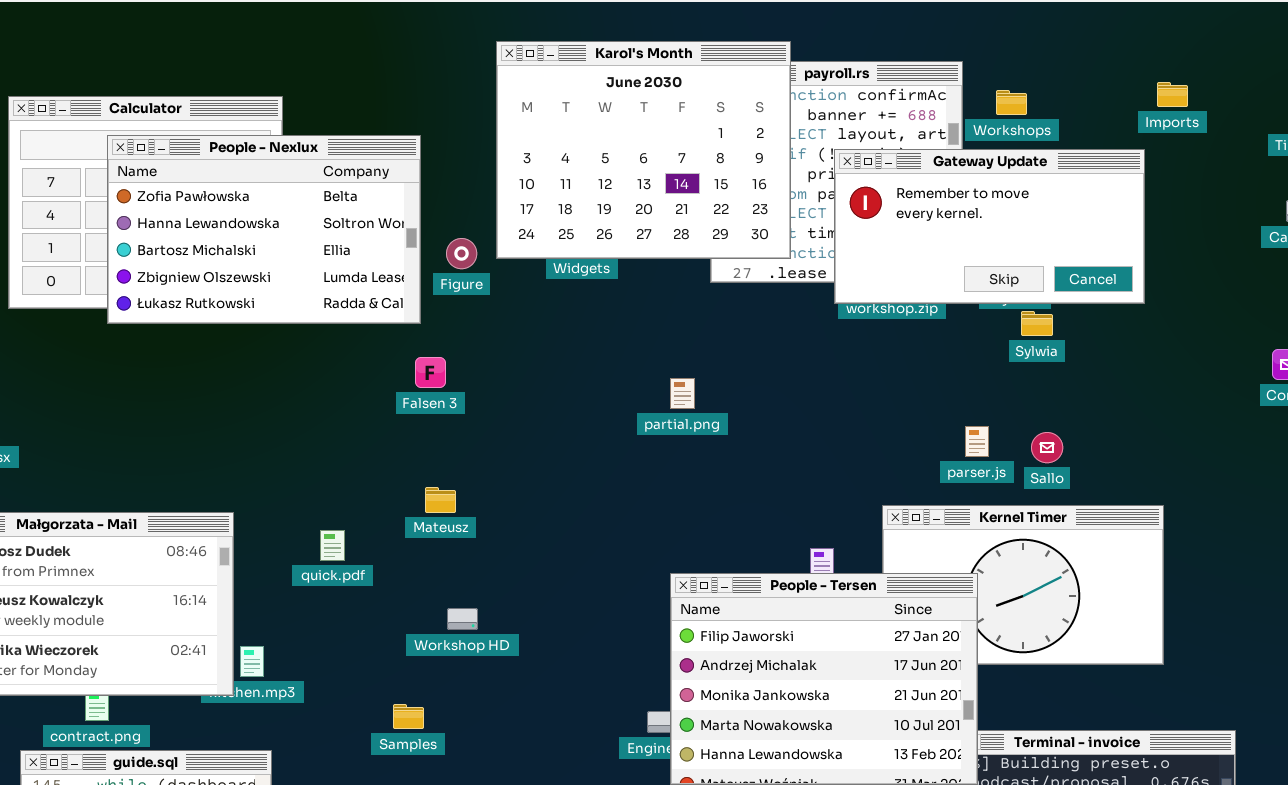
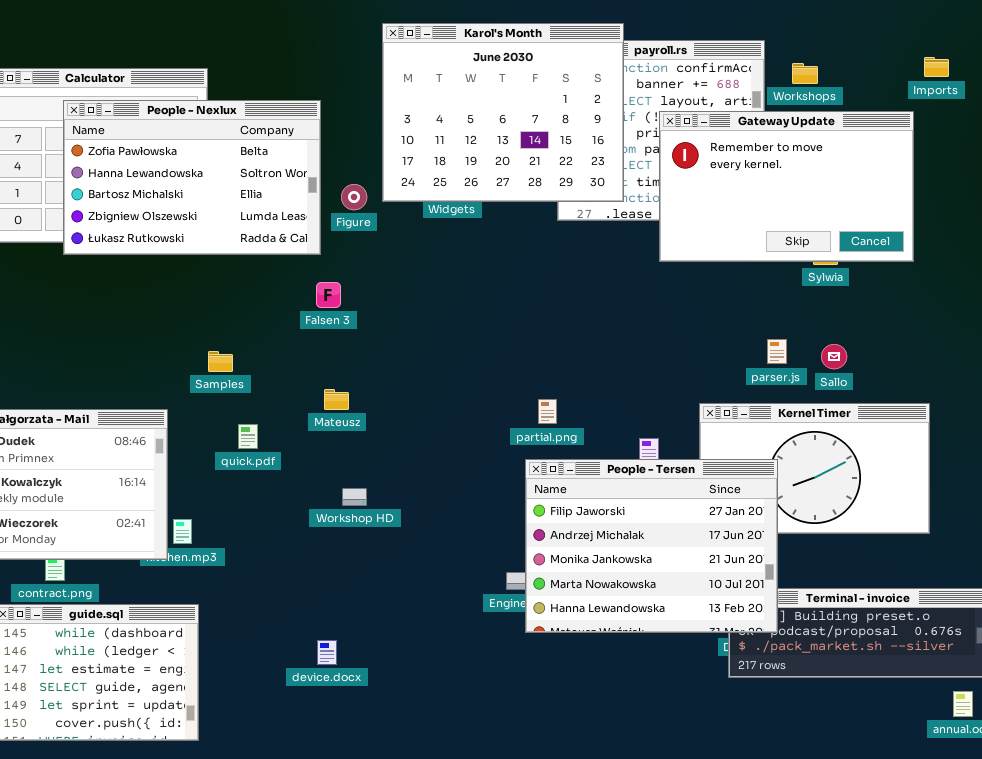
Gateway Update: [834,149,1145,304] -> [659,111,914,262], resized
partial.png: [670,378,695,409] -> [538,399,557,424], moved
Samples: [393,704,424,729] -> [208,351,233,372], moved

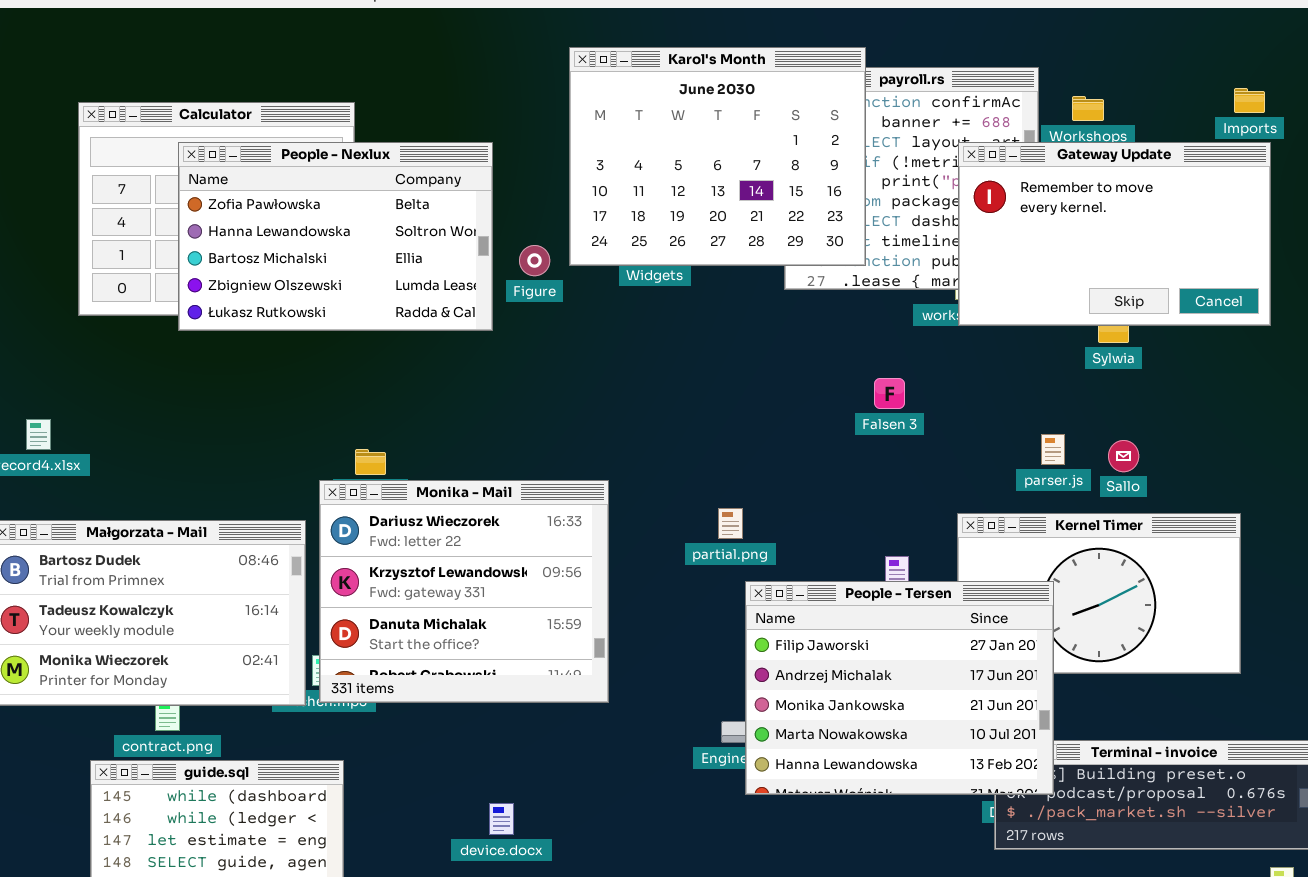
Gateway Update: [659,111,914,262] -> [958,142,1271,326], moved
Falsen 3: [316,282,341,308] -> [874,378,905,409], moved
Monika - Mail: none -> [319,480,609,703], opened
partial.png: [538,399,557,424] -> [718,508,743,539], moved

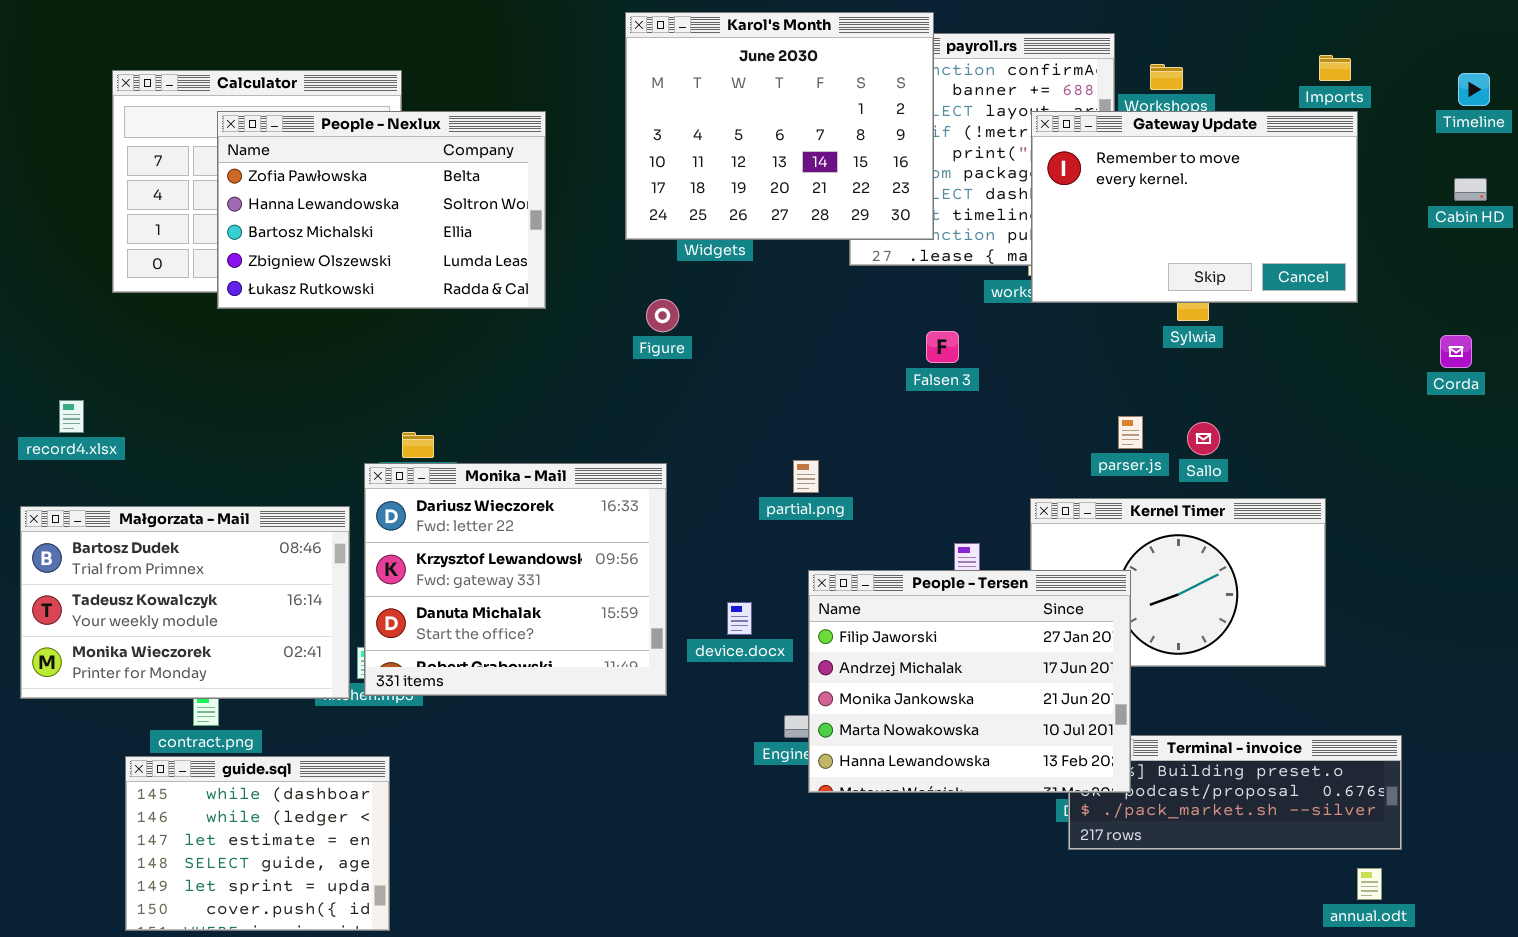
Figure: [519,245,550,276] -> [646,299,679,332], moved
Falsen 3: [874,378,905,409] -> [926,331,959,363], moved
partial.png: [718,508,743,539] -> [793,460,819,493], moved
device.docx: [489,803,514,835] -> [727,602,752,635], moved

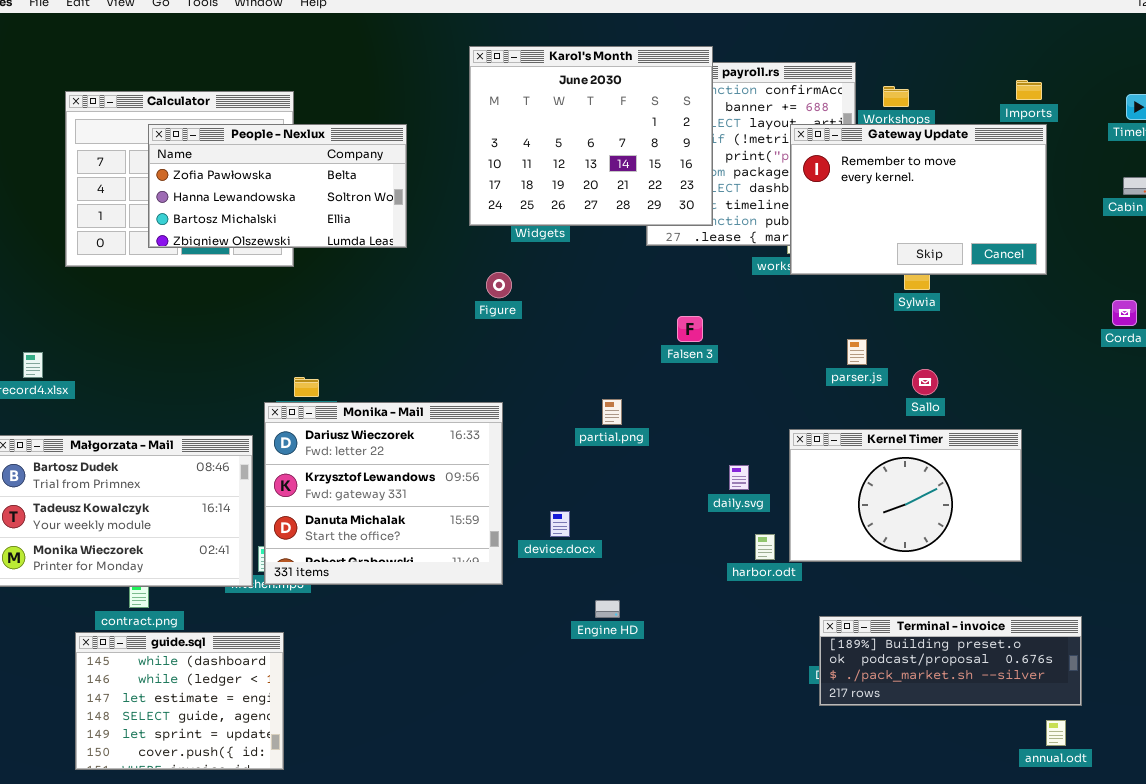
People - Nexlux: [217,111,546,309] -> [148,124,407,248], resized
Falsen 3: [926,331,959,363] -> [677,316,703,342], moved
parser.js: [1118,416,1143,449] -> [847,339,867,365], moved
People - Tersen: [808,570,1131,793] -> none, closed

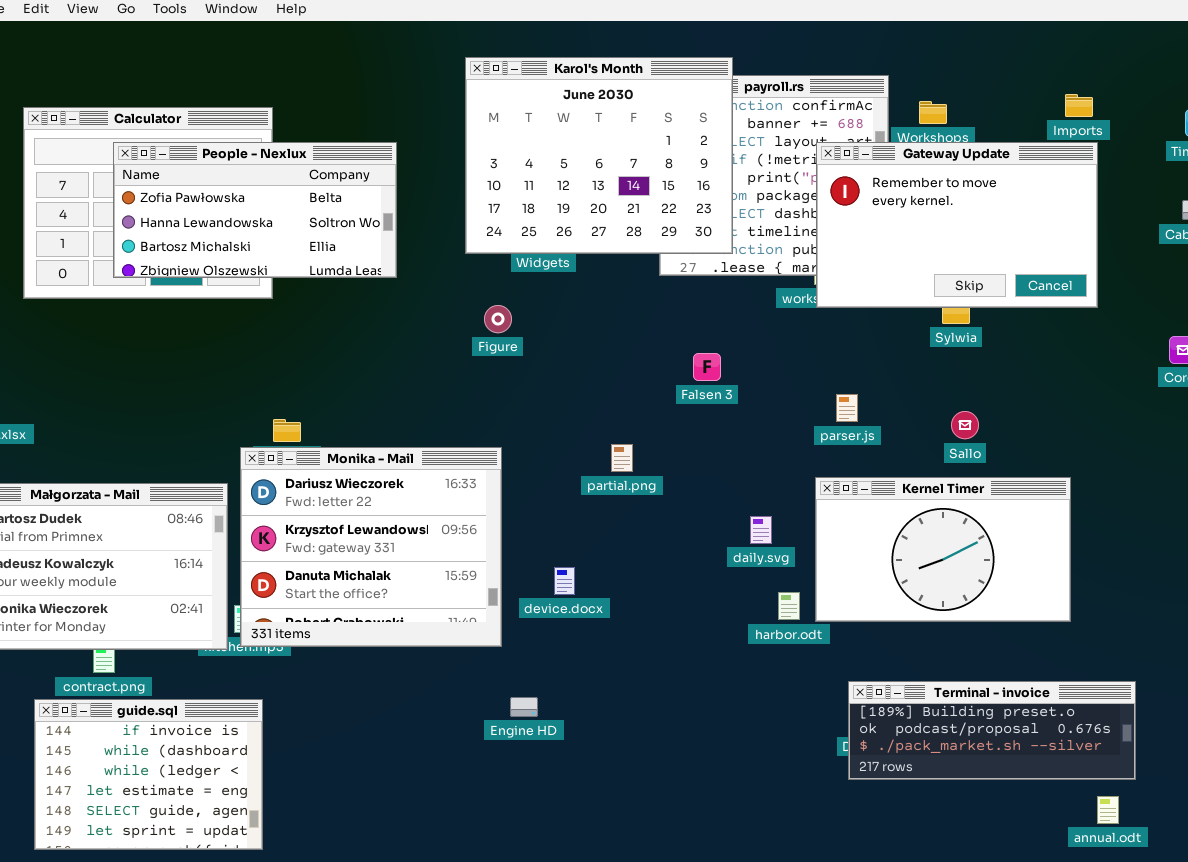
parser.js: [847,339,867,365] -> [836,394,858,422], moved
Engine HD: [595,600,620,618] -> [510,697,538,717], moved
guide.sql: [75,632,284,770] -> [34,699,263,850], scrolled up 1 row

